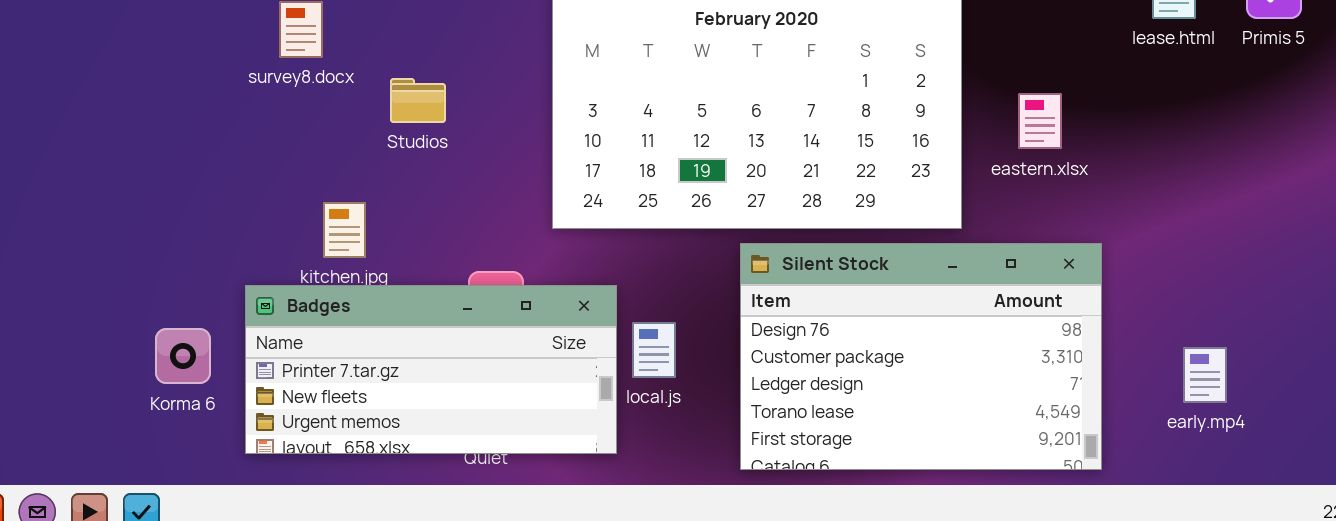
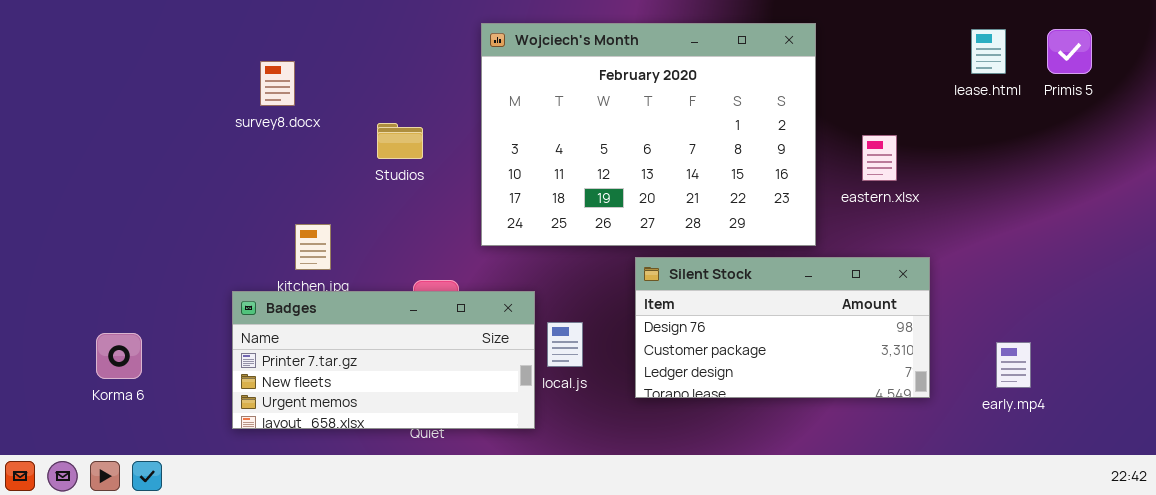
Studios: [390,78,446,123] -> [377,123,423,159], moved
Silent Stock: [740,243,1102,470] -> [635,257,930,398], resized
Korma 6: [155,328,211,384] -> [96,333,142,379], moved

